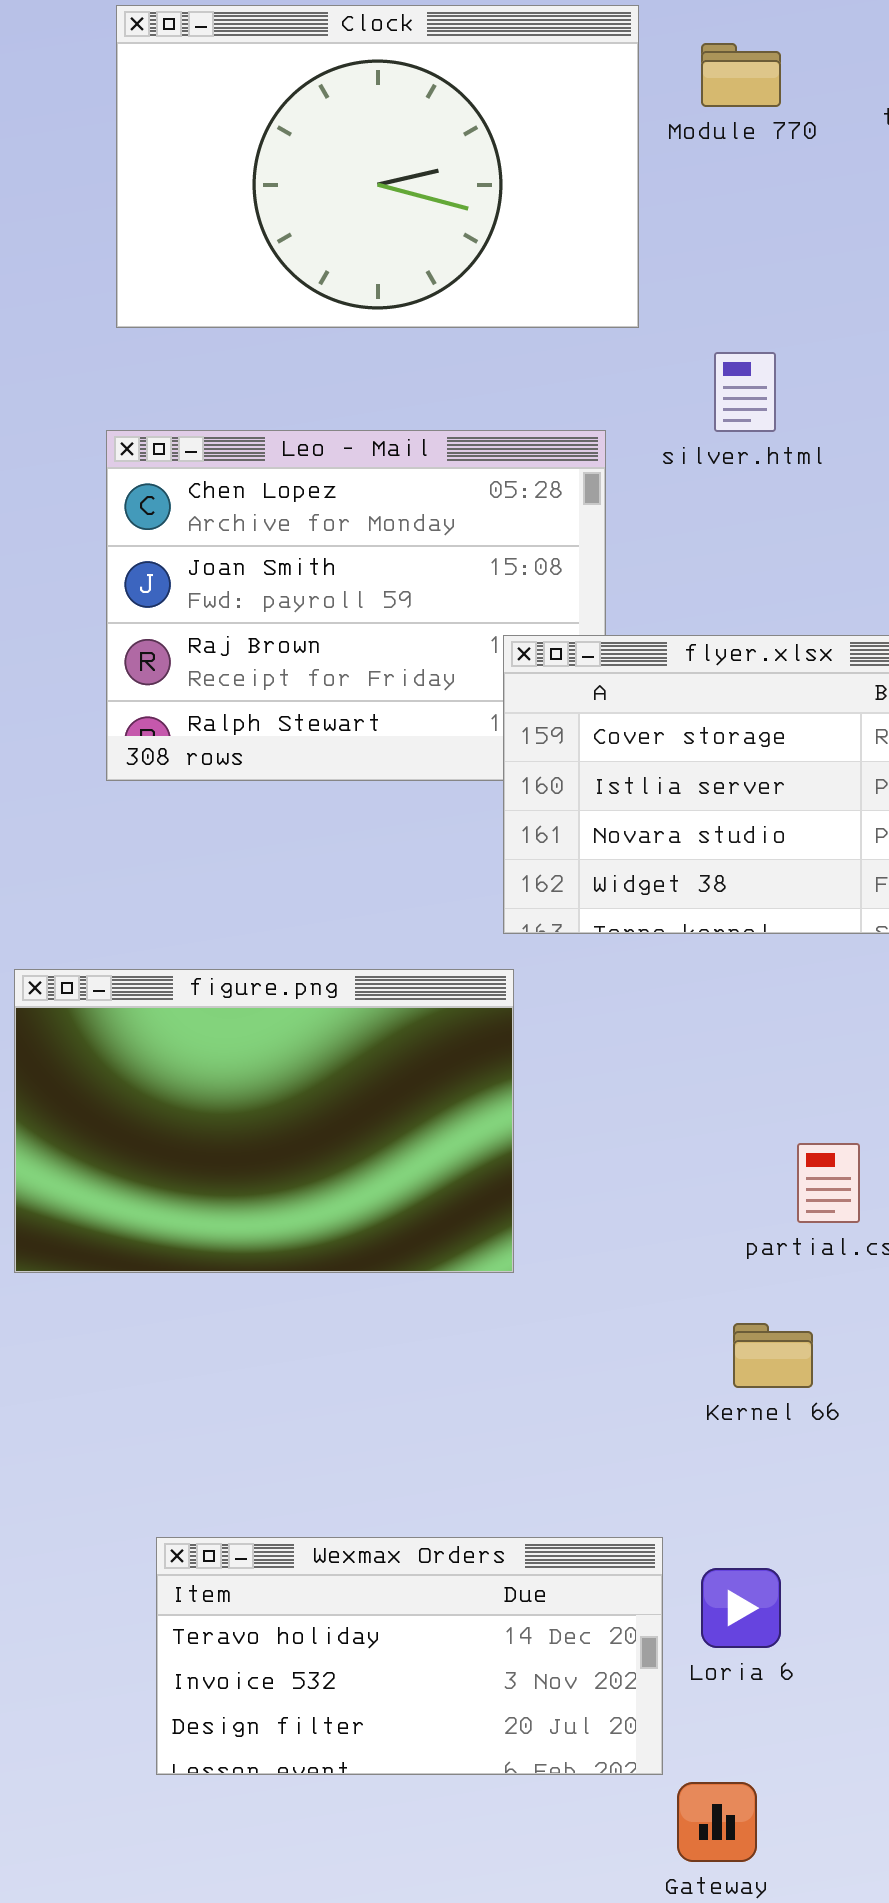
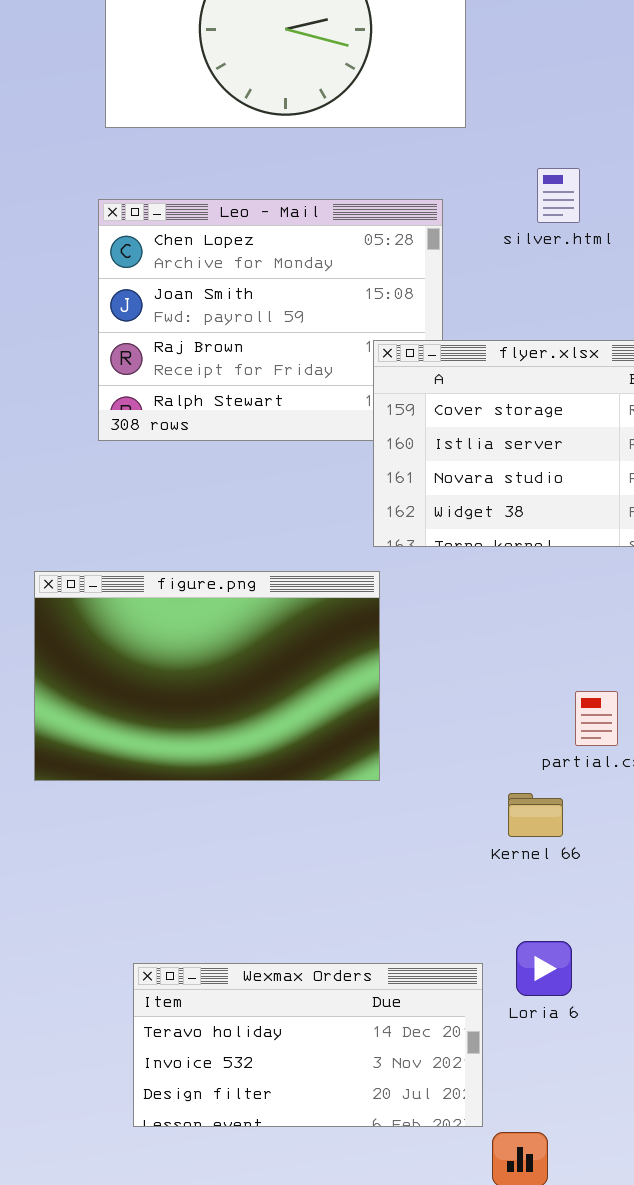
silver.html: [714,352,776,432] -> [537,168,580,223], moved
Kernel 66: [733,1323,813,1388] -> [508,793,563,837], moved
Loria 6: [701,1568,781,1648] -> [516,941,572,996], moved

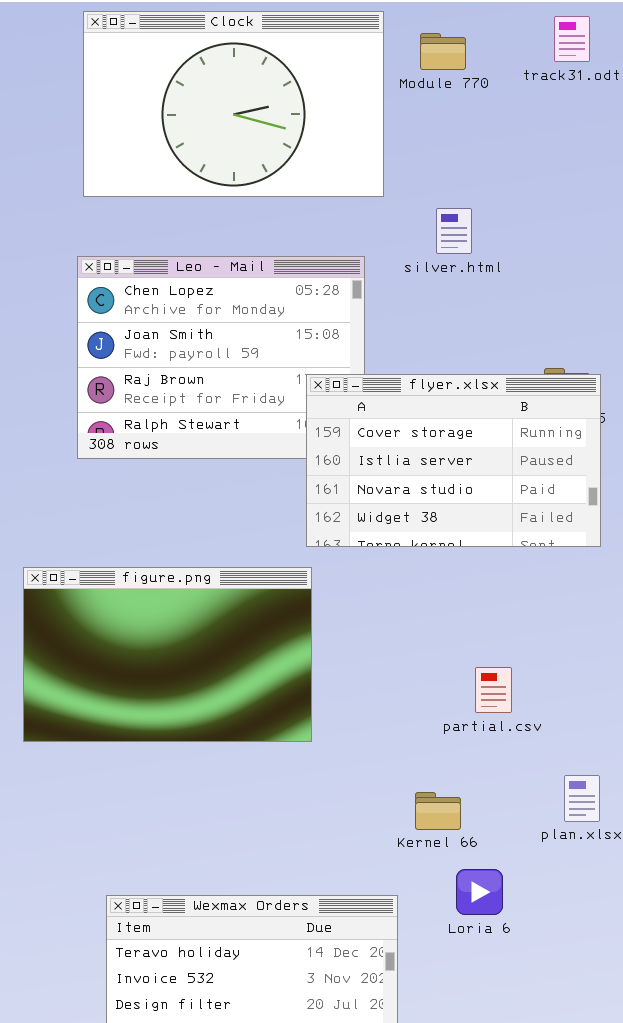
silver.html: [537,168,580,223] -> [436,208,472,254], moved
Kernel 66: [508,793,563,837] -> [415,792,461,830], moved
Loria 6: [516,941,572,996] -> [456,869,503,915], moved

